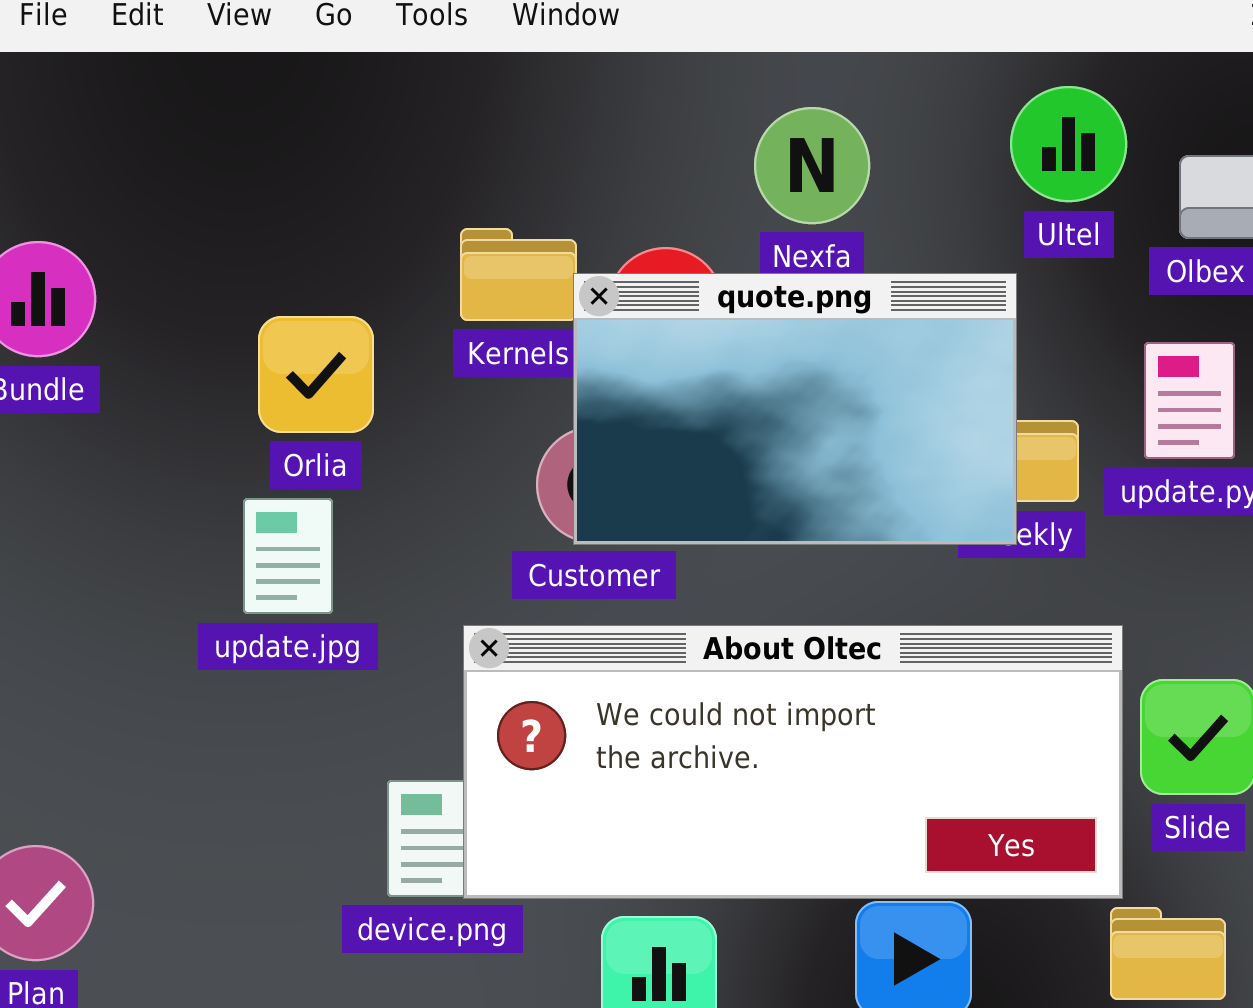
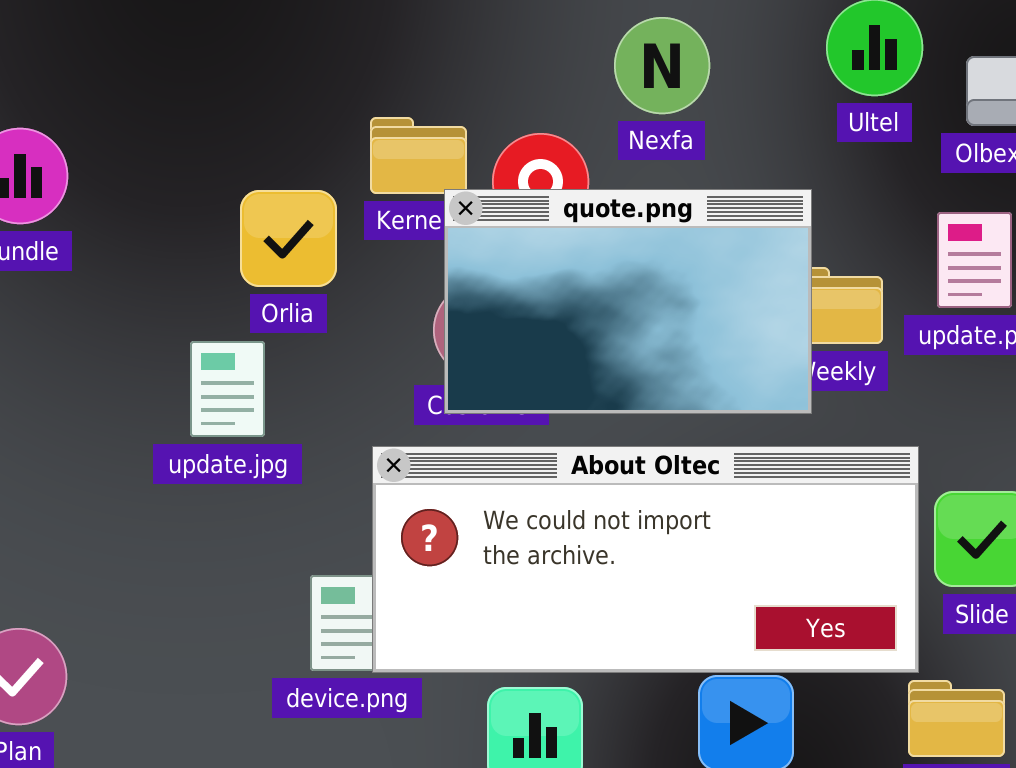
quote.png: [573,273,1017,545] -> [444,189,812,414], moved
Orlia: [258,316,374,433] -> [240,190,337,287], moved

